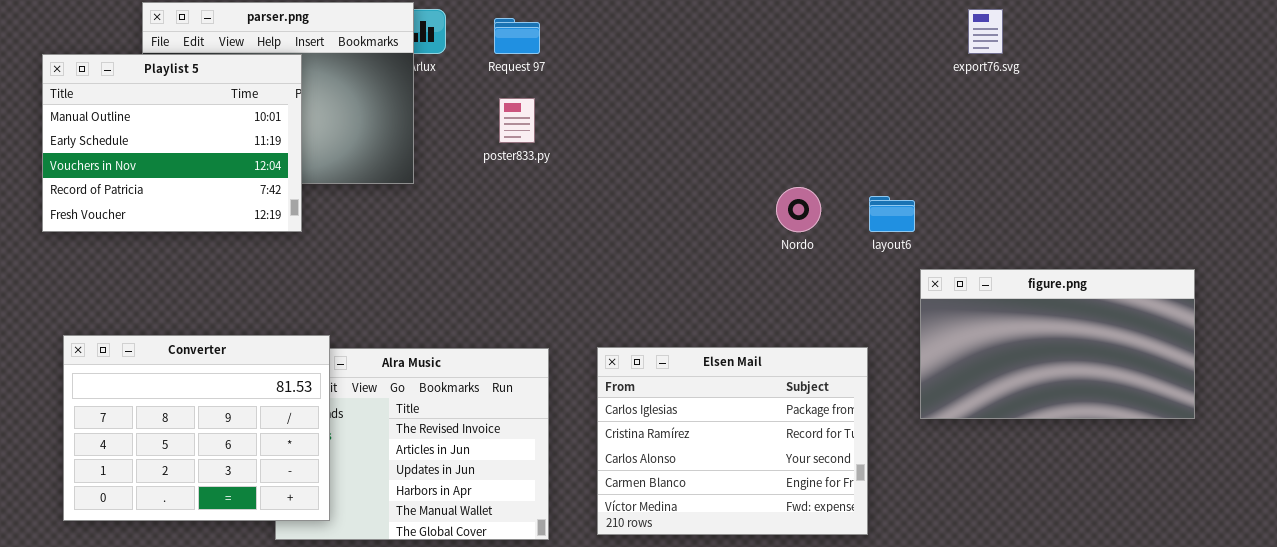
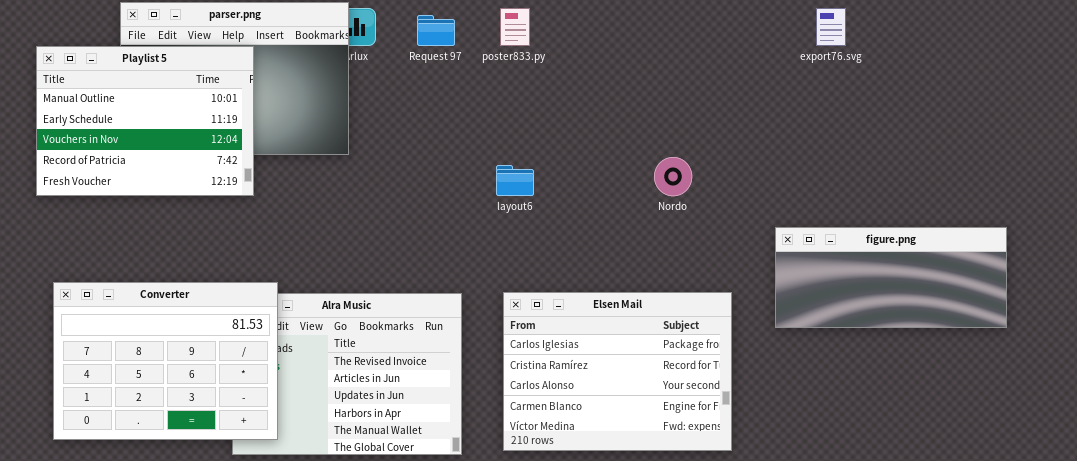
poster833.py: [499,98,535,143] -> [500,8,530,46], moved
layout6: [869,196,915,232] -> [496,165,534,196], moved
figure.png: [920,269,1195,419] -> [775,227,1007,328], resized

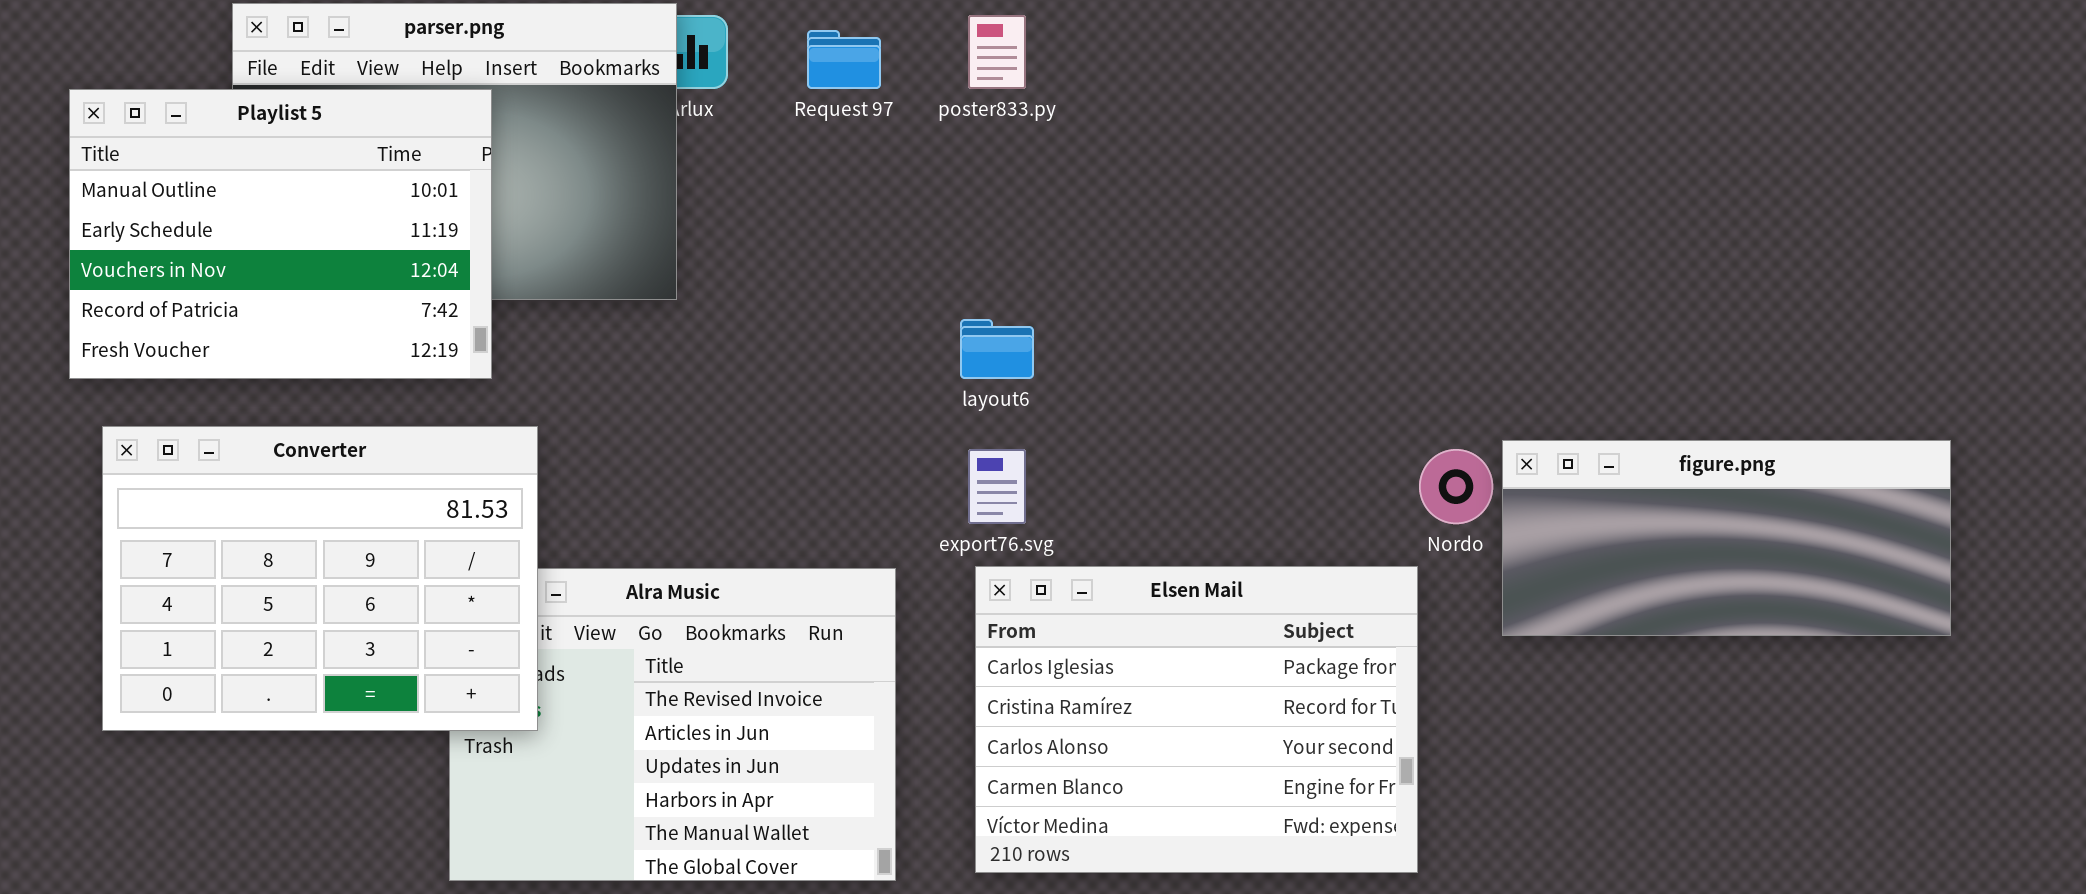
export76.svg: [816,8,846,46] -> [968,449,1026,524], moved
Nordo: [654,157,692,196] -> [1419,449,1493,524], moved
Converter: [53,282,278,440] -> [102,426,538,731], moved

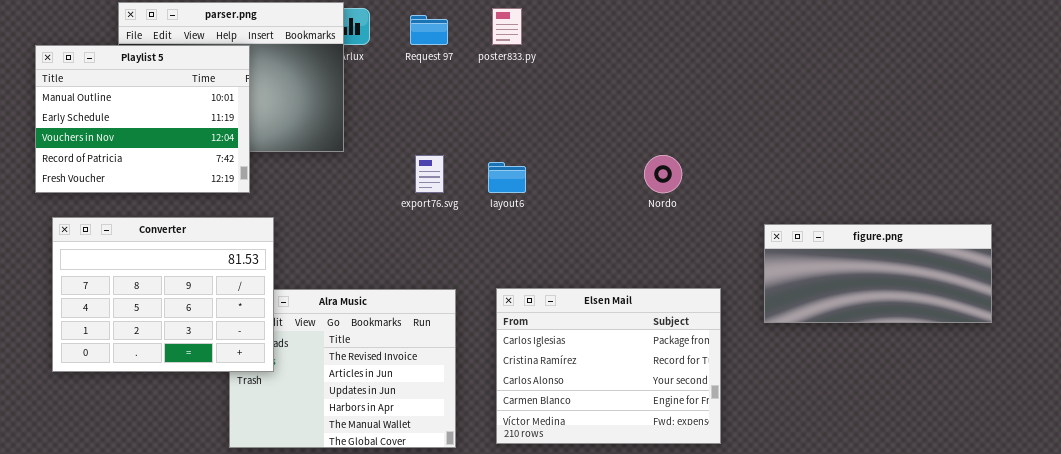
export76.svg: [968,449,1026,524] -> [415,155,444,193], moved
Nordo: [1419,449,1493,524] -> [644,155,682,193], moved

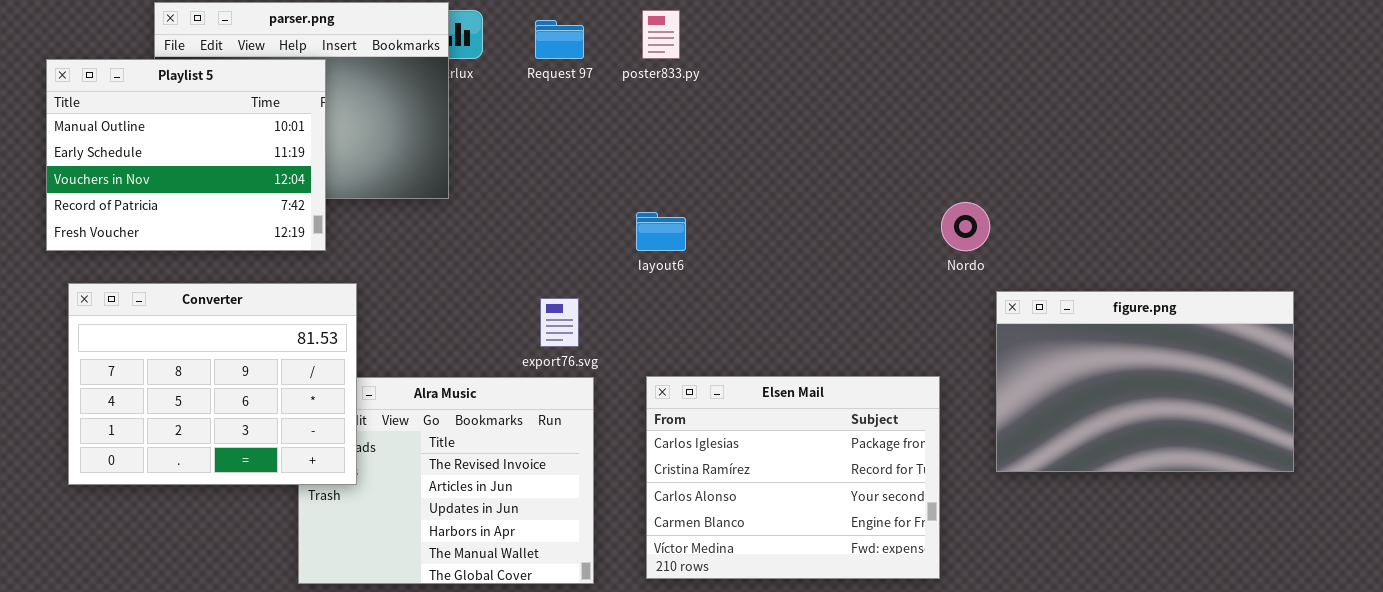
export76.svg: [415,155,444,193] -> [540,298,579,347], moved
Nordo: [644,155,682,193] -> [941,202,990,251], moved
figure.png: [764,224,992,323] -> [996,291,1294,472], resized

